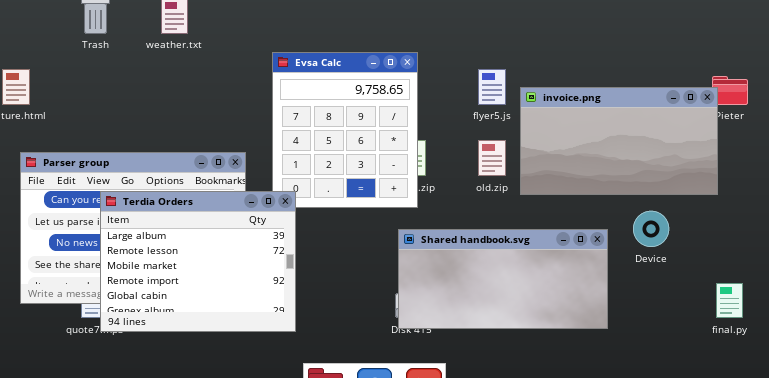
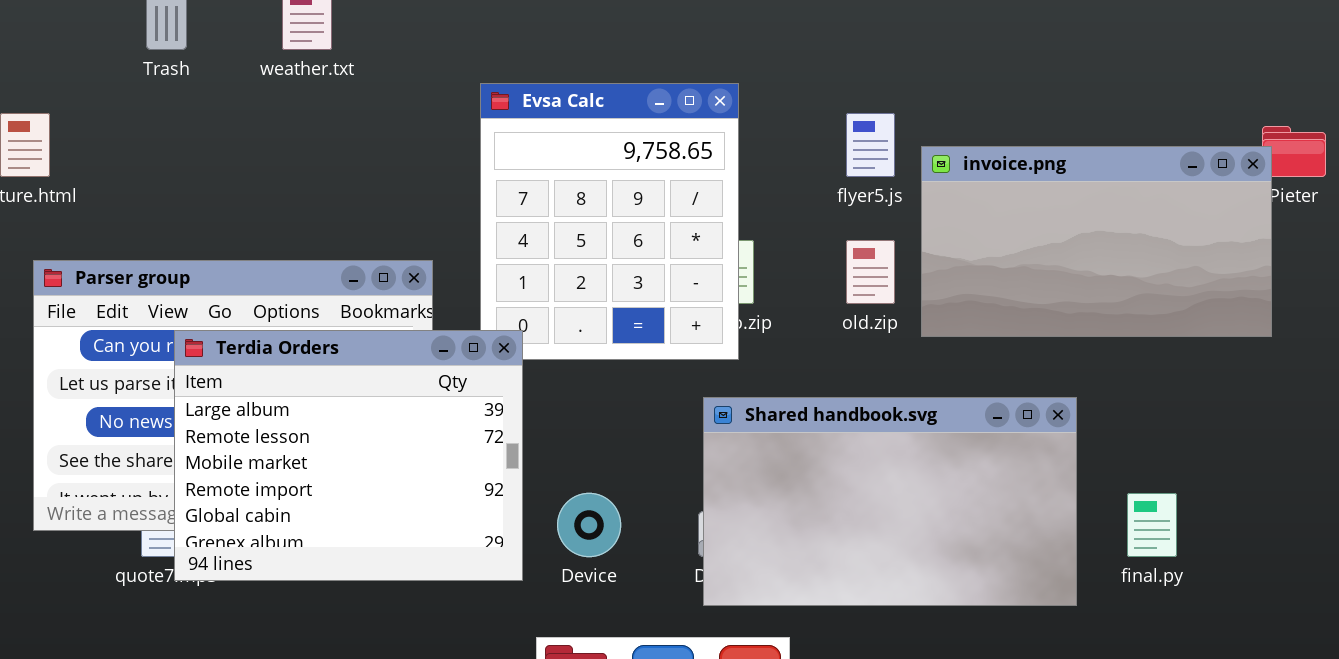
Device: [633,211,669,247] -> [557,493,621,557], moved
Shared handbook.svg: [398,229,608,329] -> [703,397,1077,606], resized
final.py: [716,283,743,318] -> [1127,493,1177,557], moved

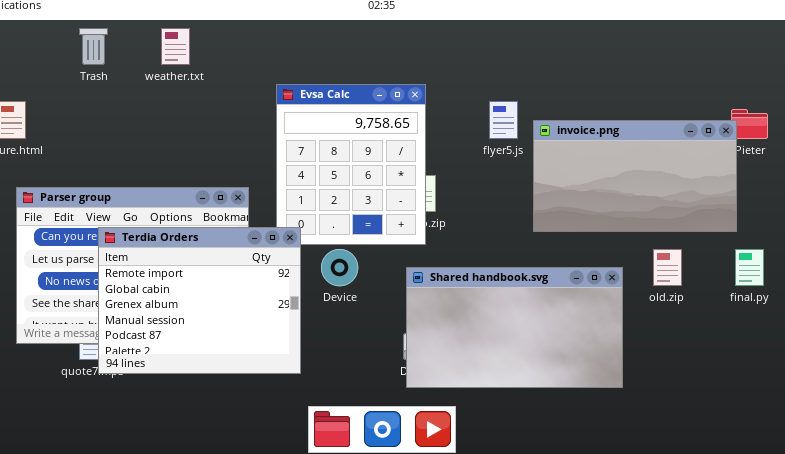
old.zip: [846,240,895,304] -> [653,249,682,286], moved
Terdia Orders: [174,330,523,581] -> [98,227,301,374], scrolled down 3 rows
Device: [557,493,621,557] -> [321,249,358,286], moved
final.py: [1127,493,1177,557] -> [735,249,764,286], moved

